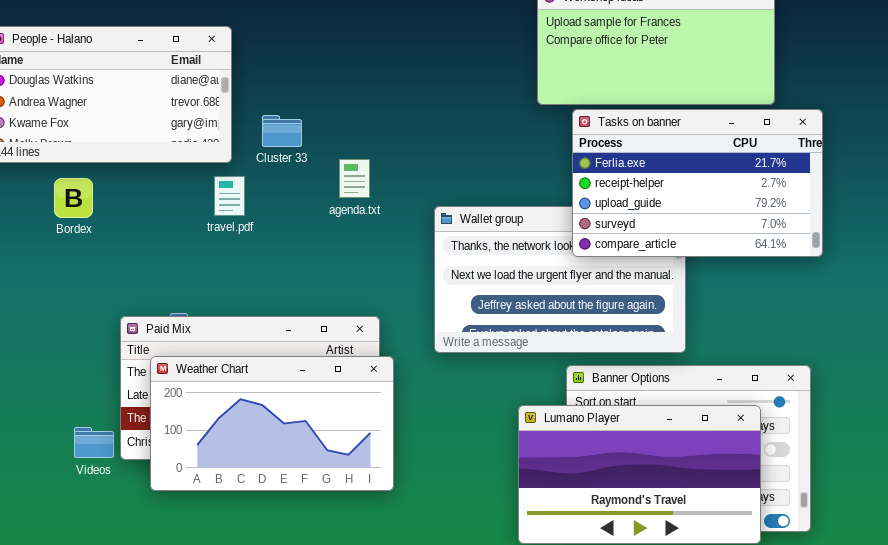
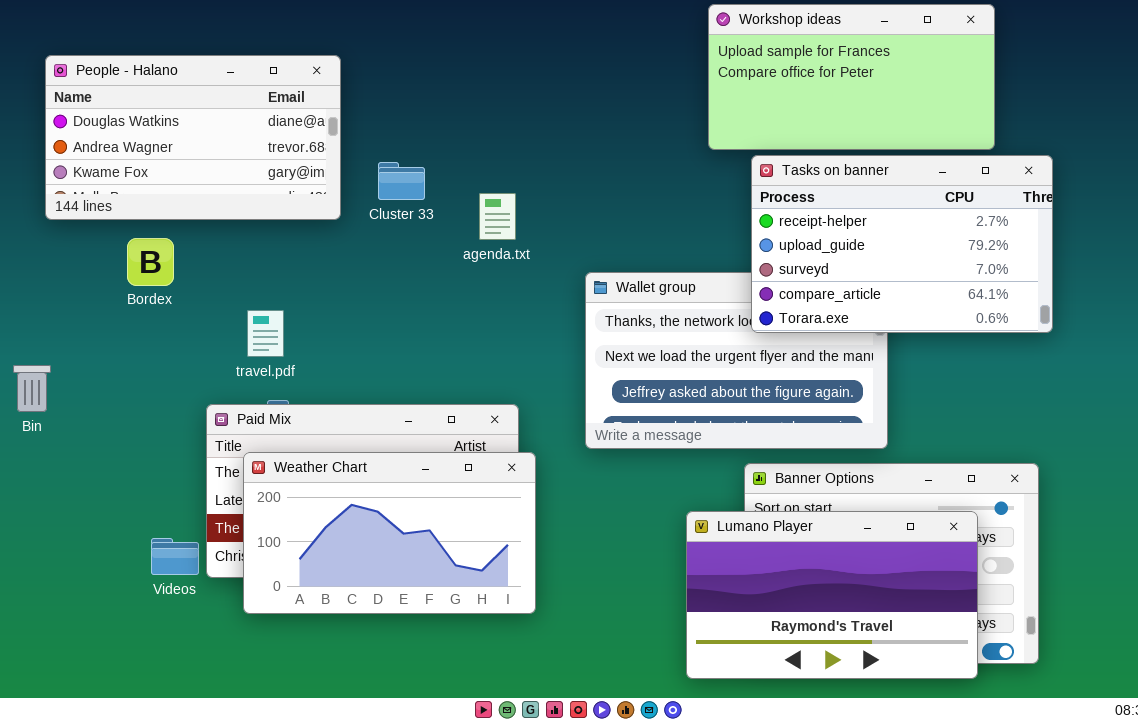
Tasks on banner: [572,109,823,257] -> [751,155,1053,333], scrolled down 1 row
agenda.txt: [339,159,370,198] -> [479,193,516,240], moved
travel.pdf: [214,176,245,216] -> [247,310,284,357], moved

